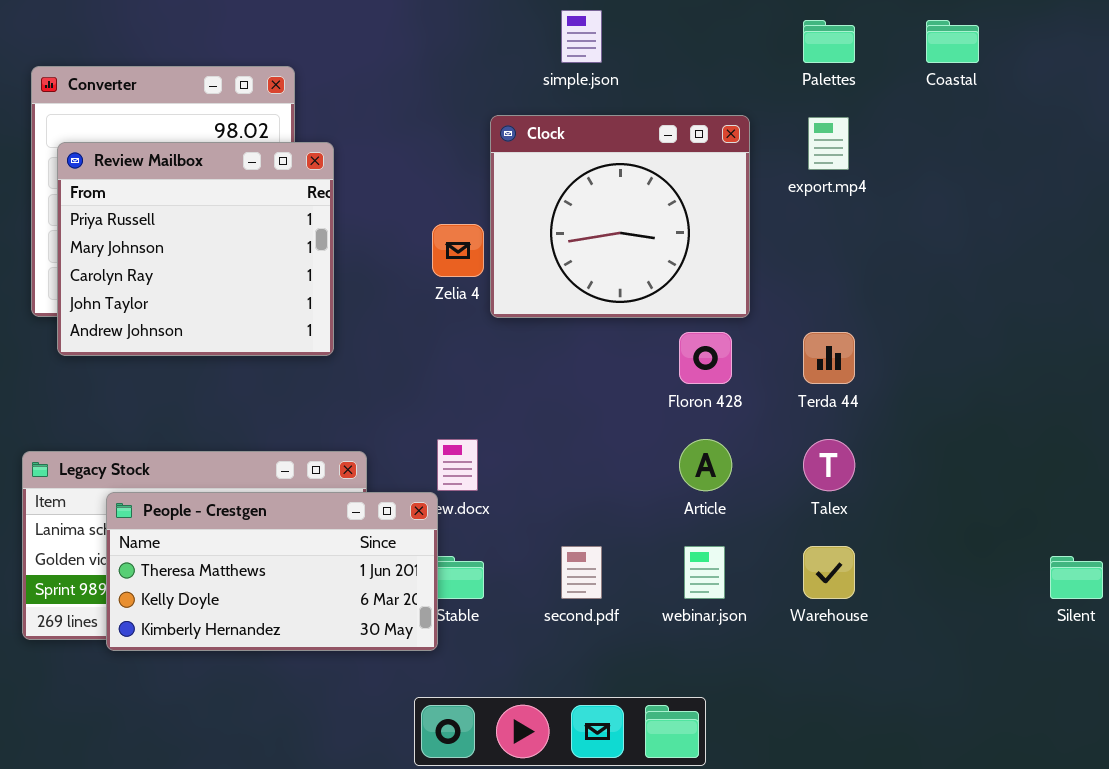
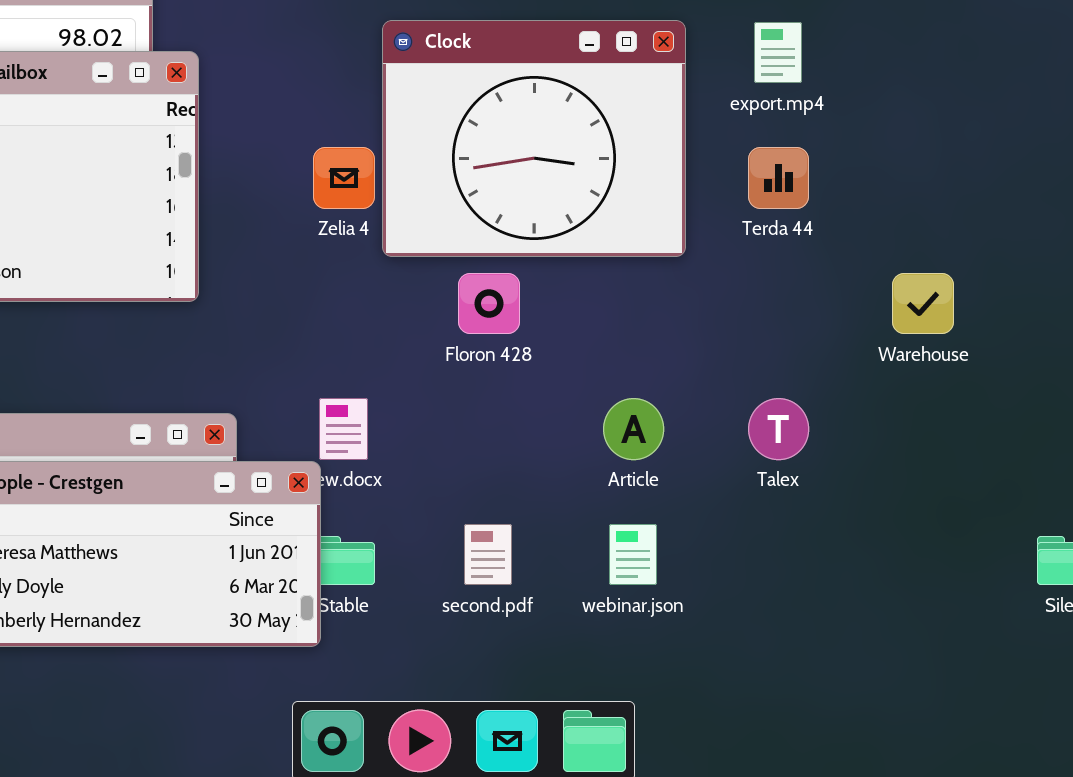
Floron 428: [679,332,732,384] -> [458,273,520,334], moved
Terda 44: [803,332,855,384] -> [748,147,809,209], moved
Warehouse: [803,546,855,599] -> [892,273,954,334], moved

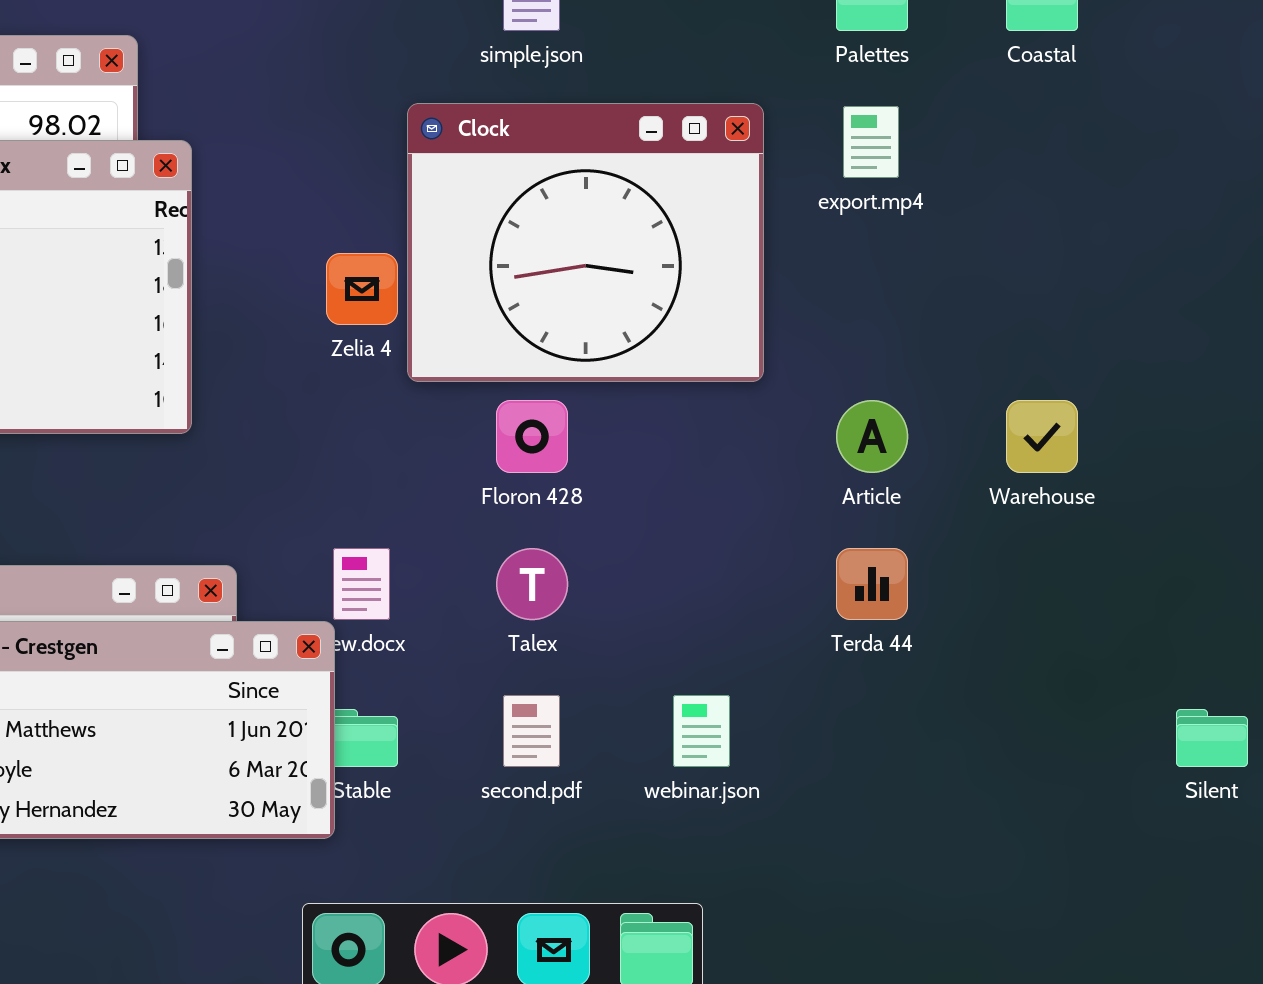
Terda 44: [748,147,809,209] -> [836,548,908,620], moved
Article: [603,398,664,460] -> [836,400,908,473], moved
Talex: [748,398,809,460] -> [496,548,568,620], moved

